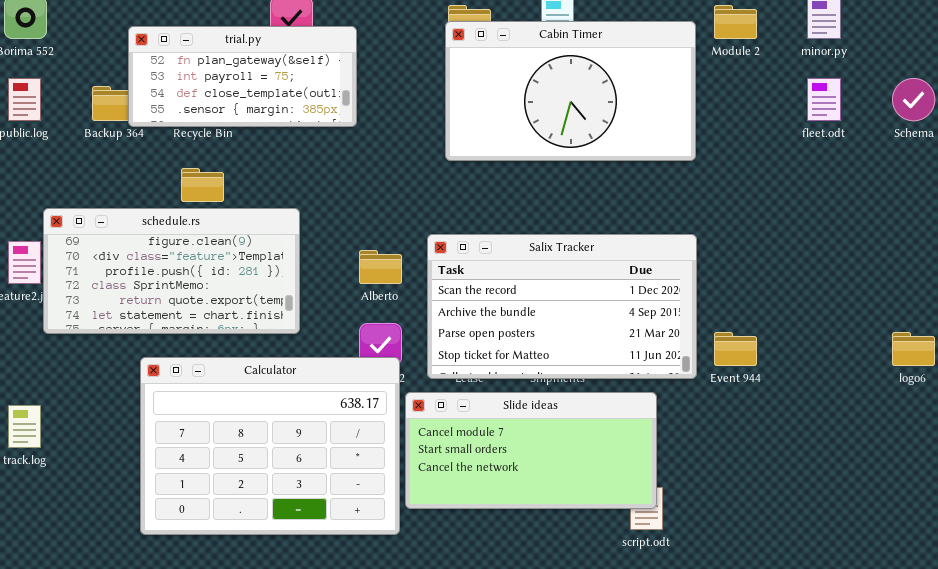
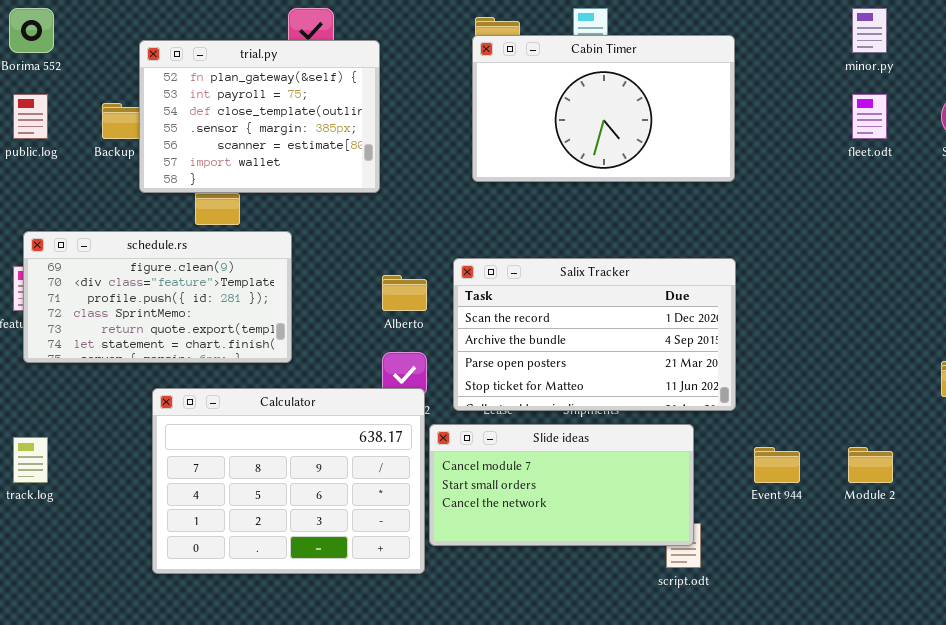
Module 2: [714,5,757,39] -> [848,447,893,483], moved
trial.py: [128,26,357,127] -> [139,40,380,193], resized
schedule.rs: [43,208,300,334] -> [23,231,292,363], moved
Event 944: [714,332,757,366] -> [754,447,800,483], moved

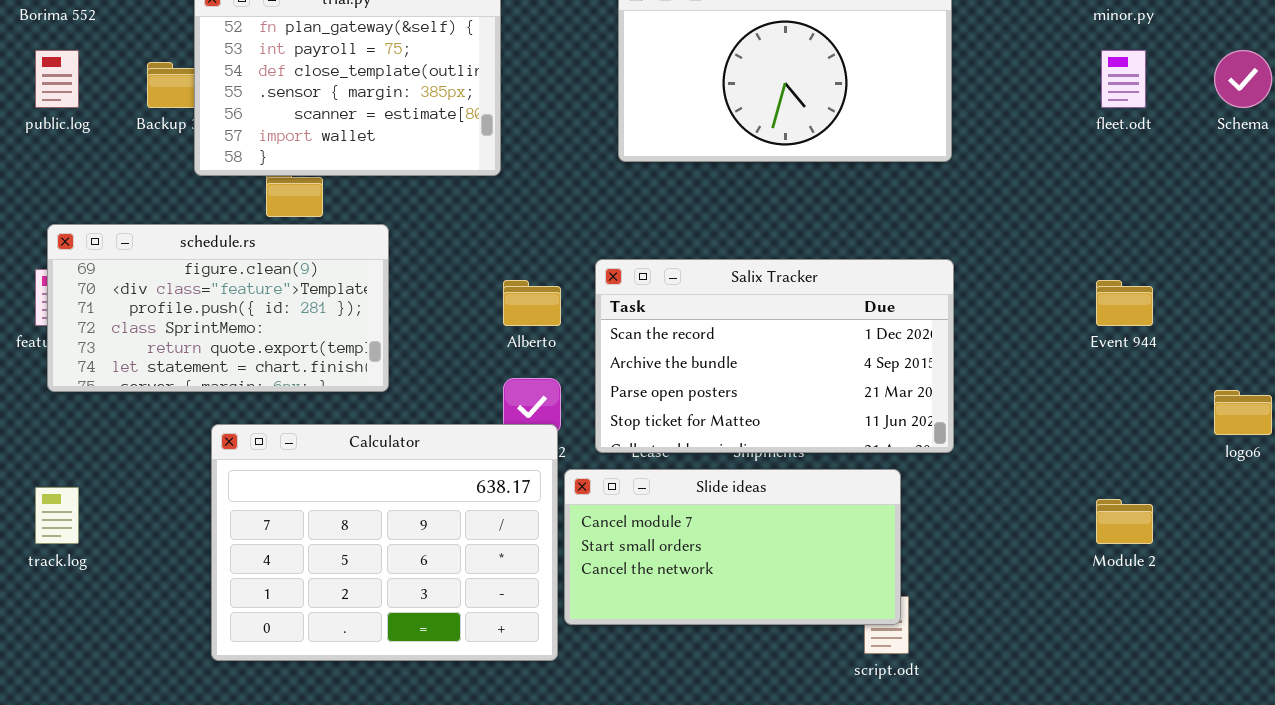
Event 944: [754,447,800,483] -> [1096,280,1153,326], moved

